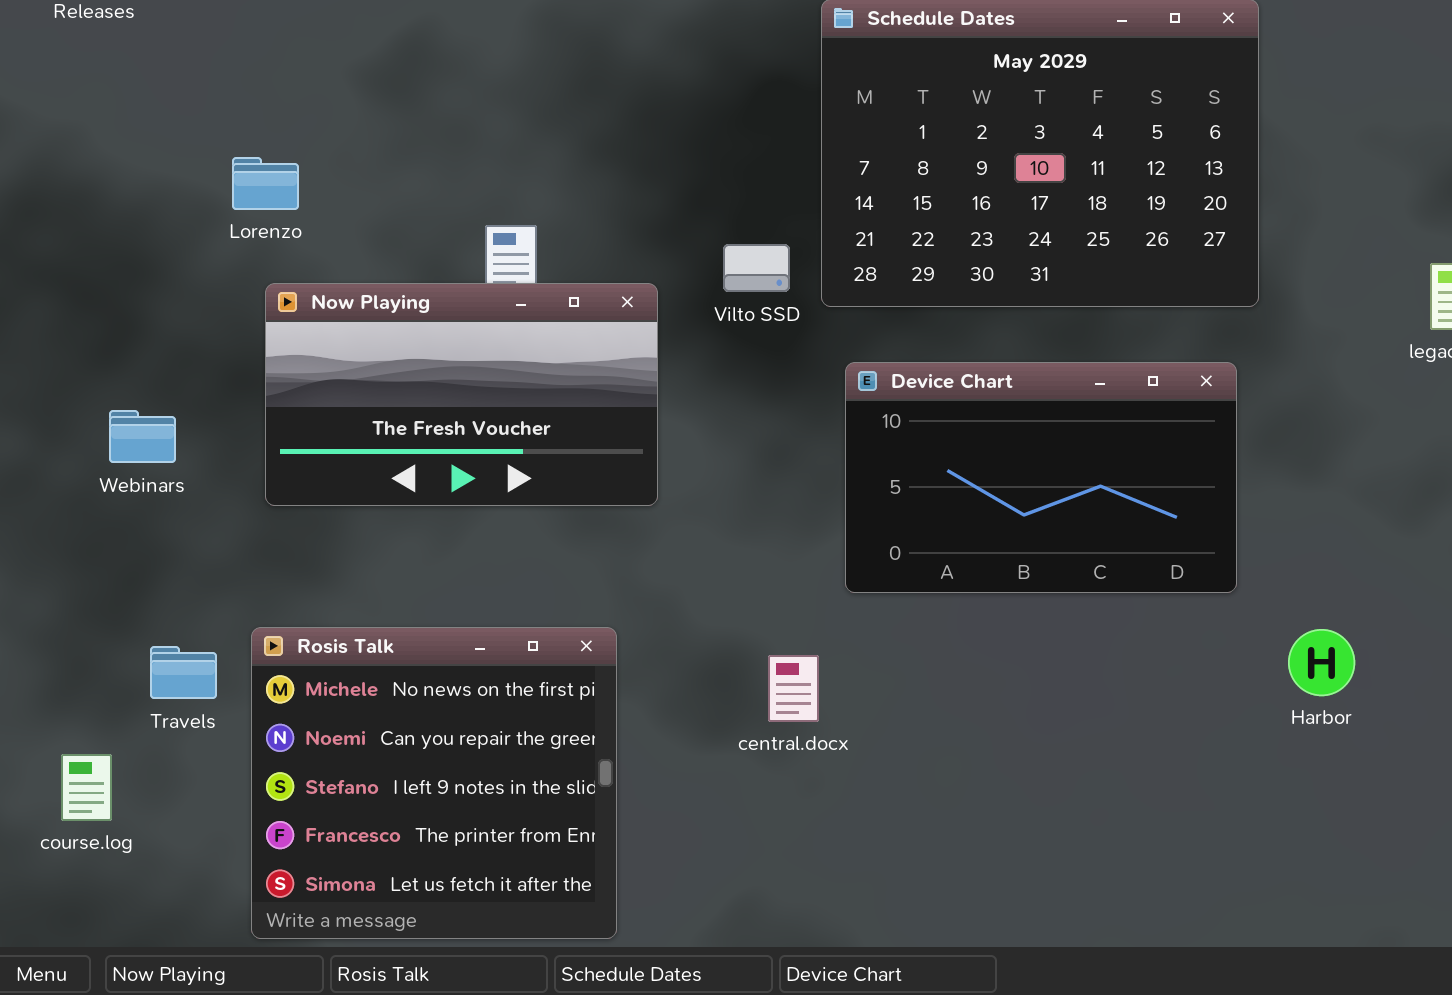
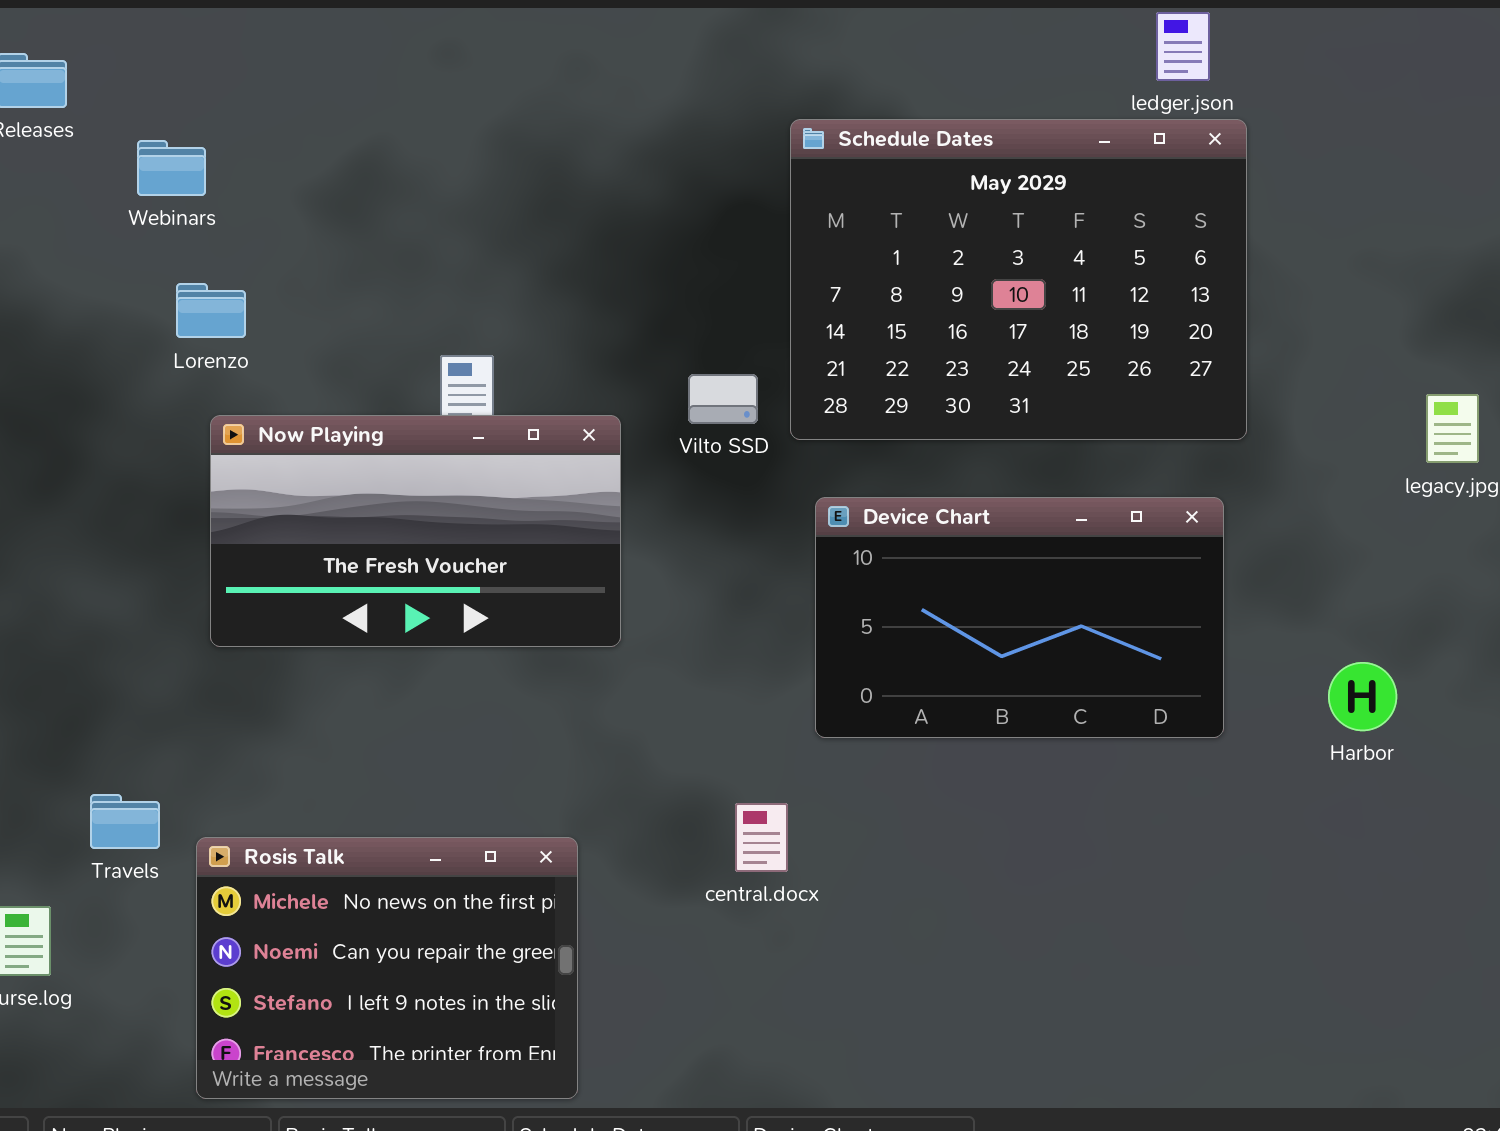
Webinars: [109,410,176,463] -> [137,140,206,196], moved
Rosis Talk: [251,627,617,939] -> [196,837,578,1099], resized
Harbor: [1288,629,1355,696] -> [1328,662,1397,731], moved

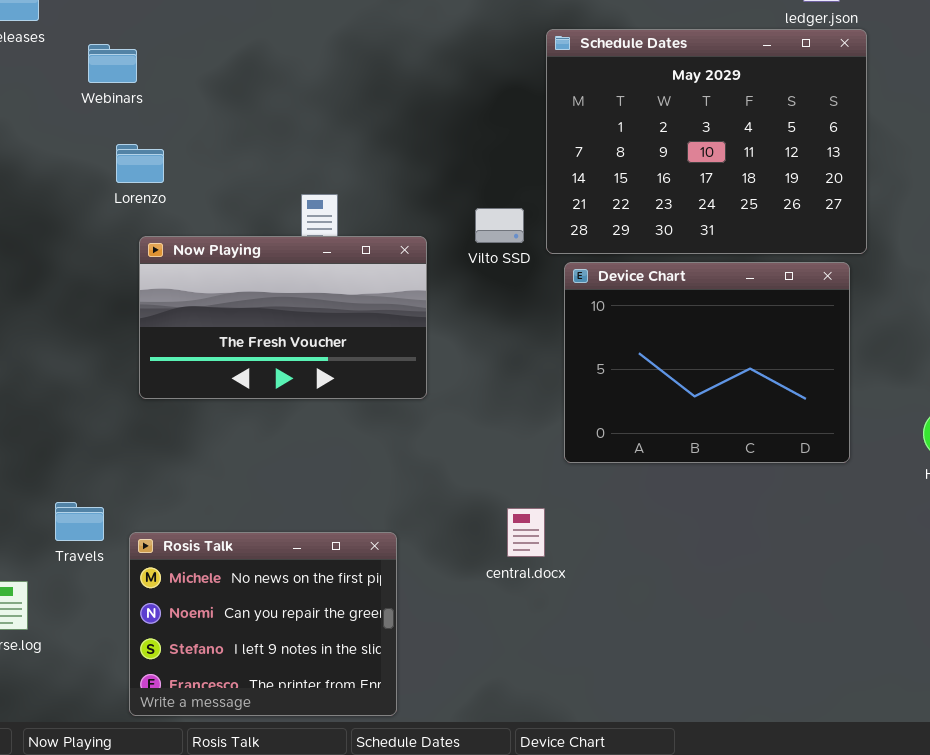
Device Chart: [815,497,1224,738] -> [564,262,850,463], resized

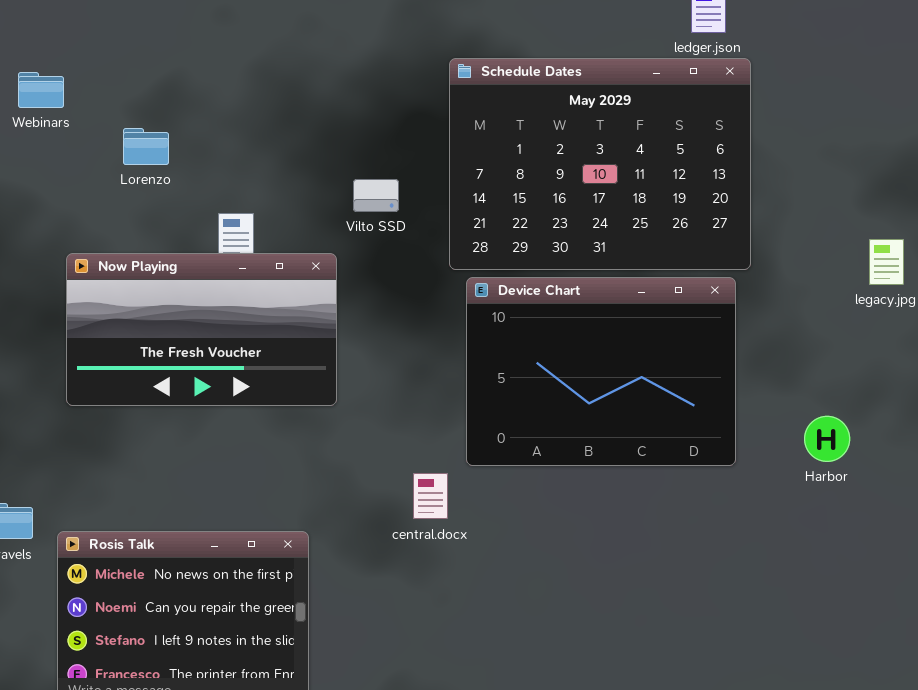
Lorenzo: [116,144,164,183] -> [123,128,169,165], moved
Vilto SSD: [475,208,524,243] -> [353,179,399,212], moved
central.docx: [507,508,545,557] -> [413,473,448,519], moved

